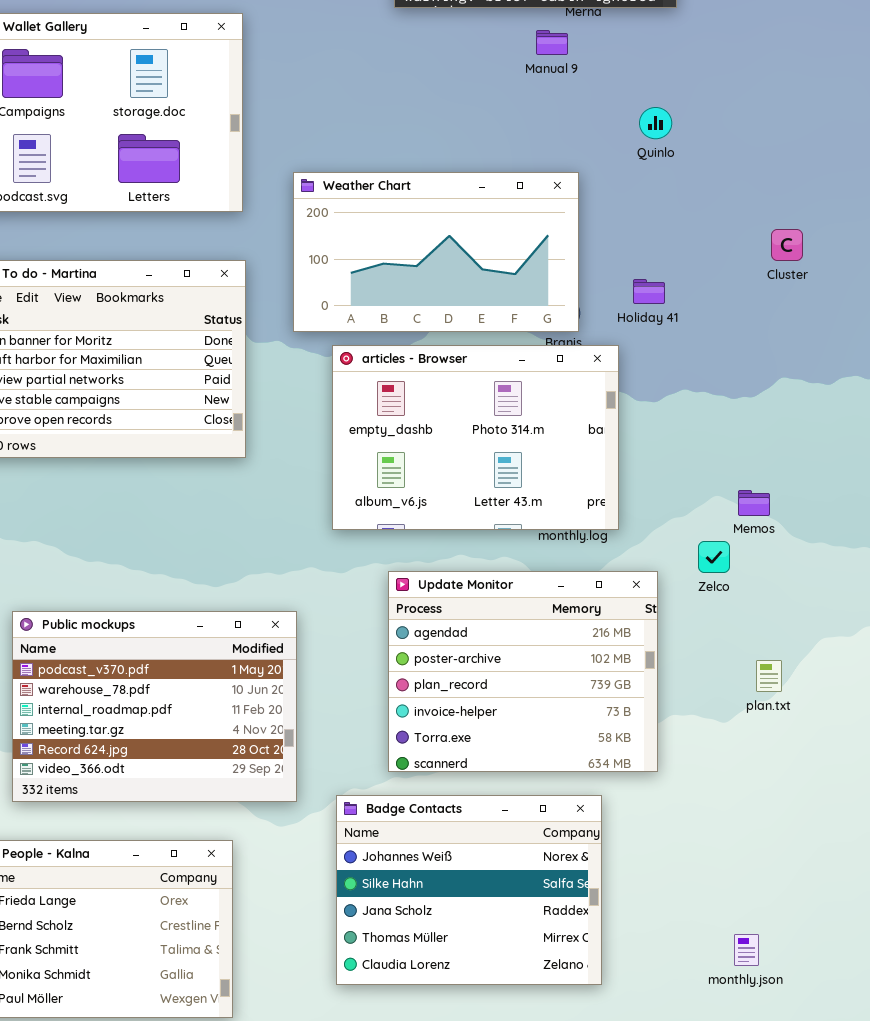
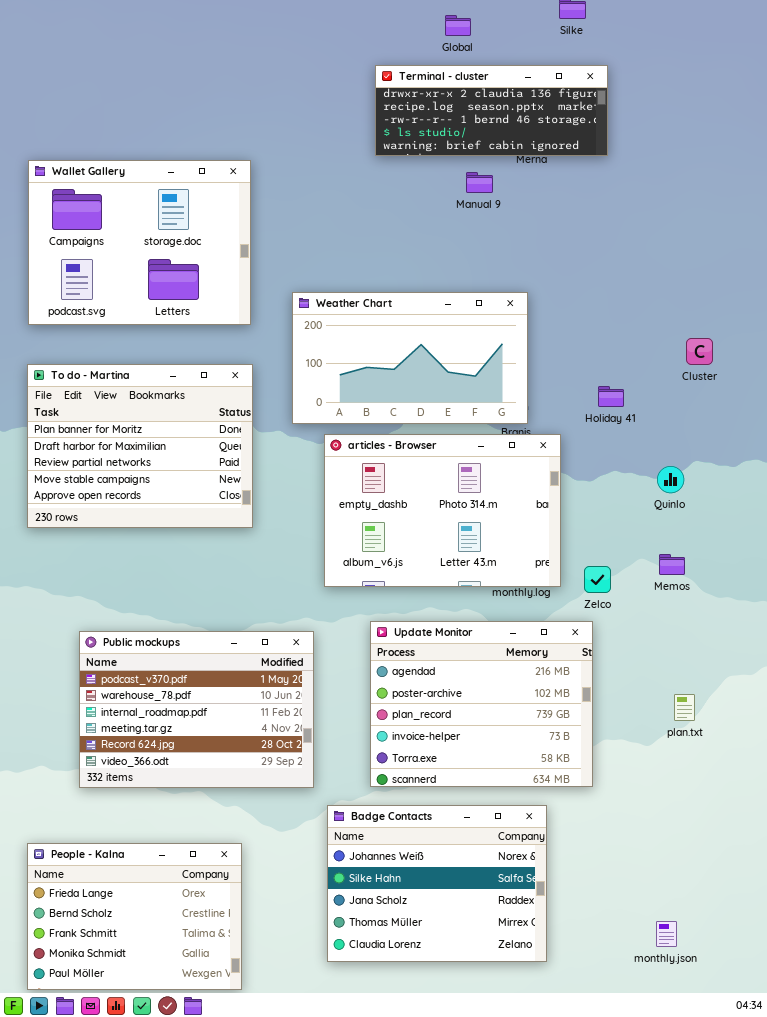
Manual 9: [536,30,568,55] -> [466,172,493,193], moved
Quinlo: [639,107,672,139] -> [657,466,684,493], moved
Holiday 41: [633,279,665,304] -> [598,386,624,407], moved
Zelco: [698,541,730,573] -> [584,566,611,593], moved
Public mockups: [12,611,297,802] -> [79,631,314,788], moved

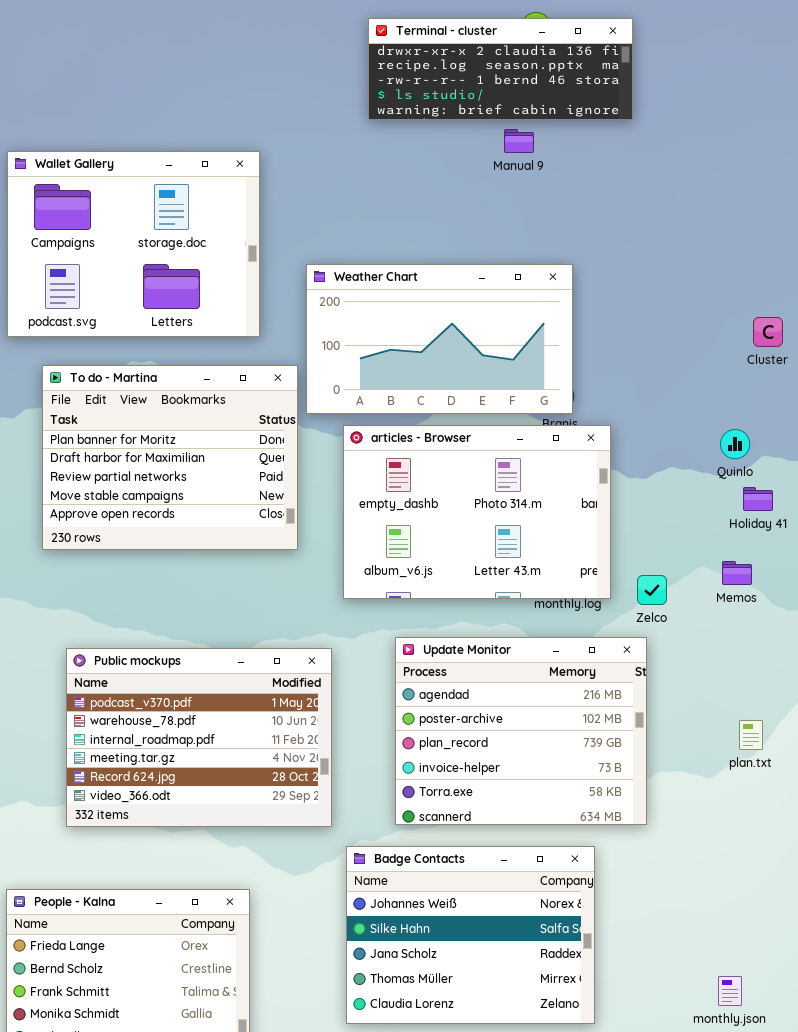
Terminal - cluster: [375,65,608,156] -> [368,18,633,120], moved
Wallet Gallery: [28,160,251,325] -> [7,151,260,337], moved
To do - Martina: [27,364,253,528] -> [42,365,298,550], moved
Holiday 41: [598,386,624,407] -> [743,487,773,511], moved
Quinlo: [657,466,684,493] -> [720,429,750,459], moved

